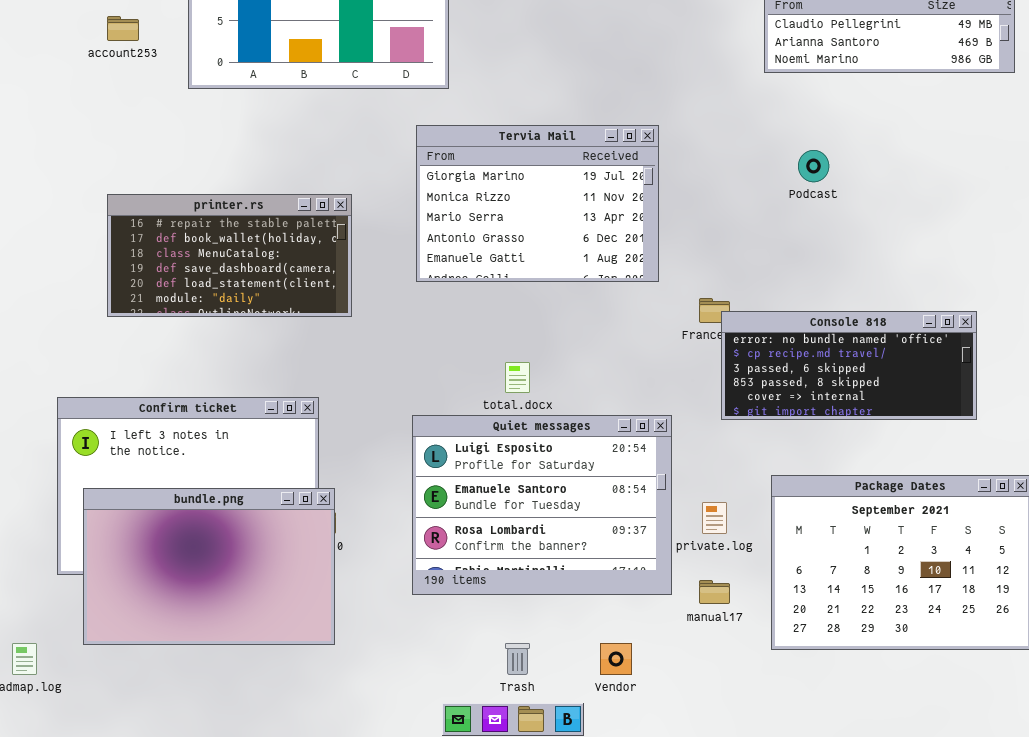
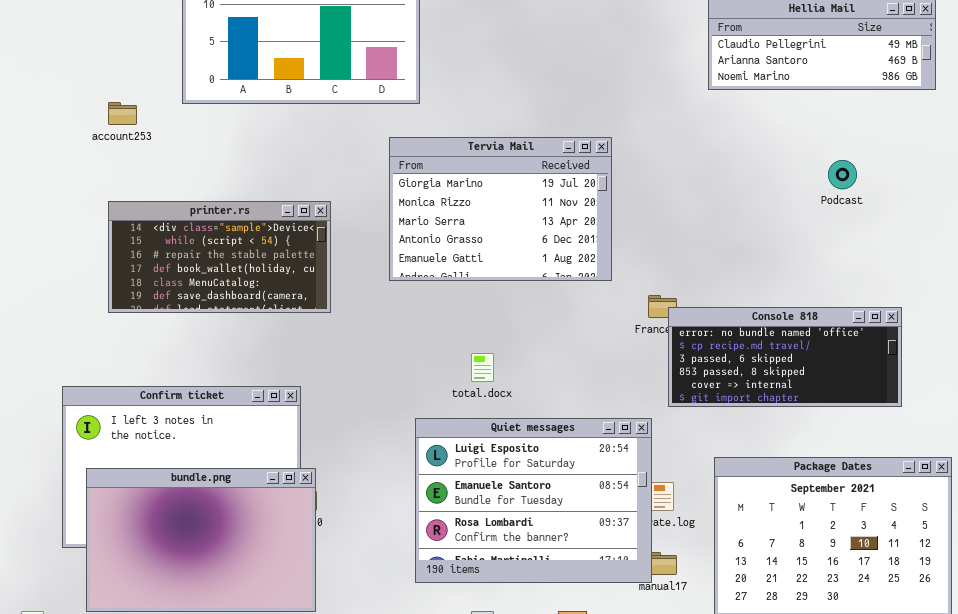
account253: [107,16,139,41] -> [108,102,137,125], moved
Podcast: [798,150,829,182] -> [828,160,857,189], moved
printer.rs: [107,194,352,317] -> [108,201,331,313], scrolled up 2 rows
Quiet messages: [412,415,672,595] -> [415,418,652,583], moved

